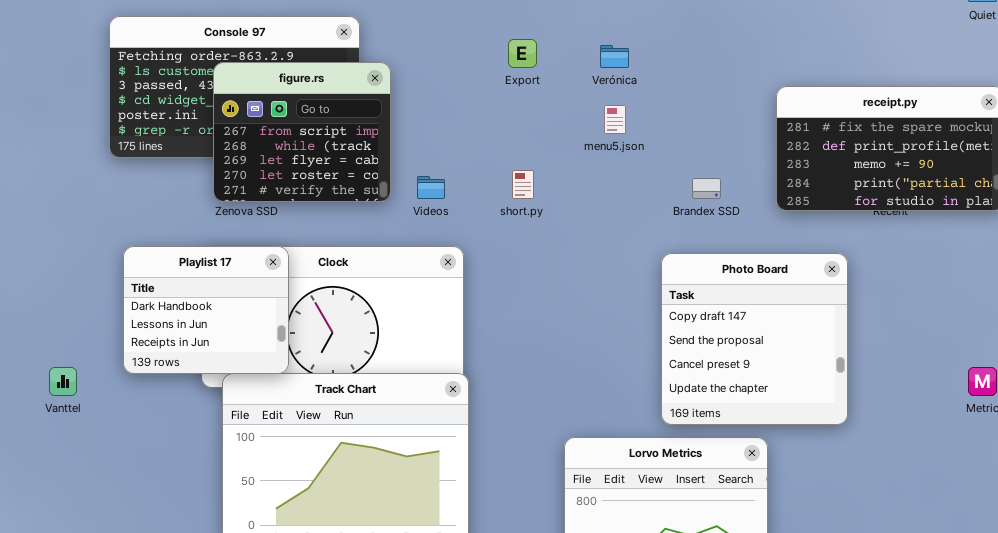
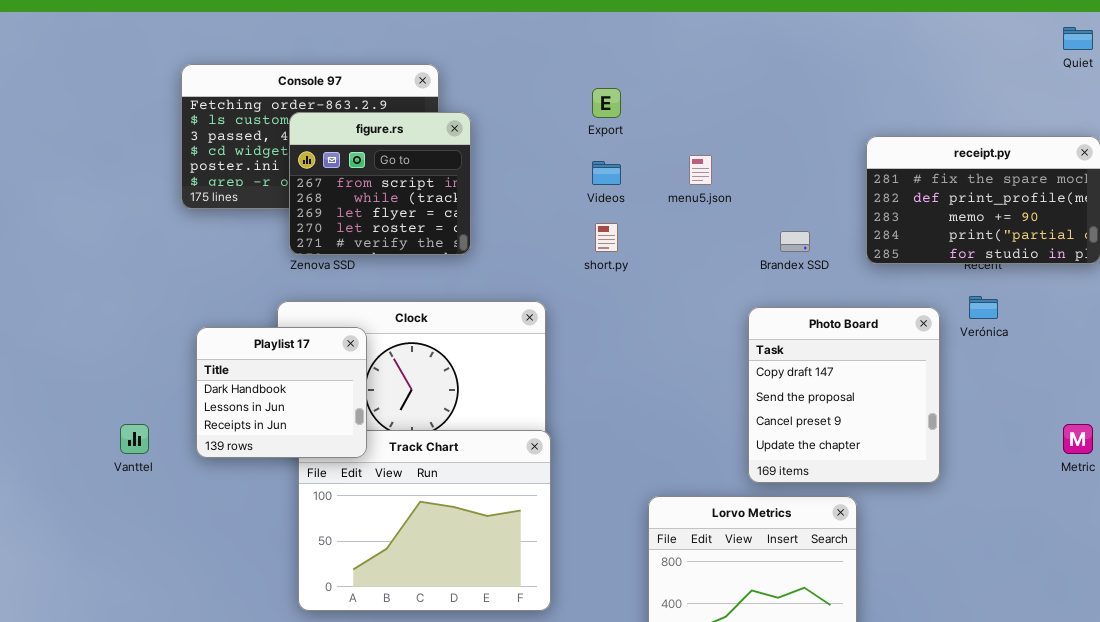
Verónica: [600,45,629,68] -> [969,296,998,319], moved
Videos: [417,176,445,199] -> [592,161,621,185], moved
Playlist 17: [123,246,289,374] -> [196,327,367,458], moved

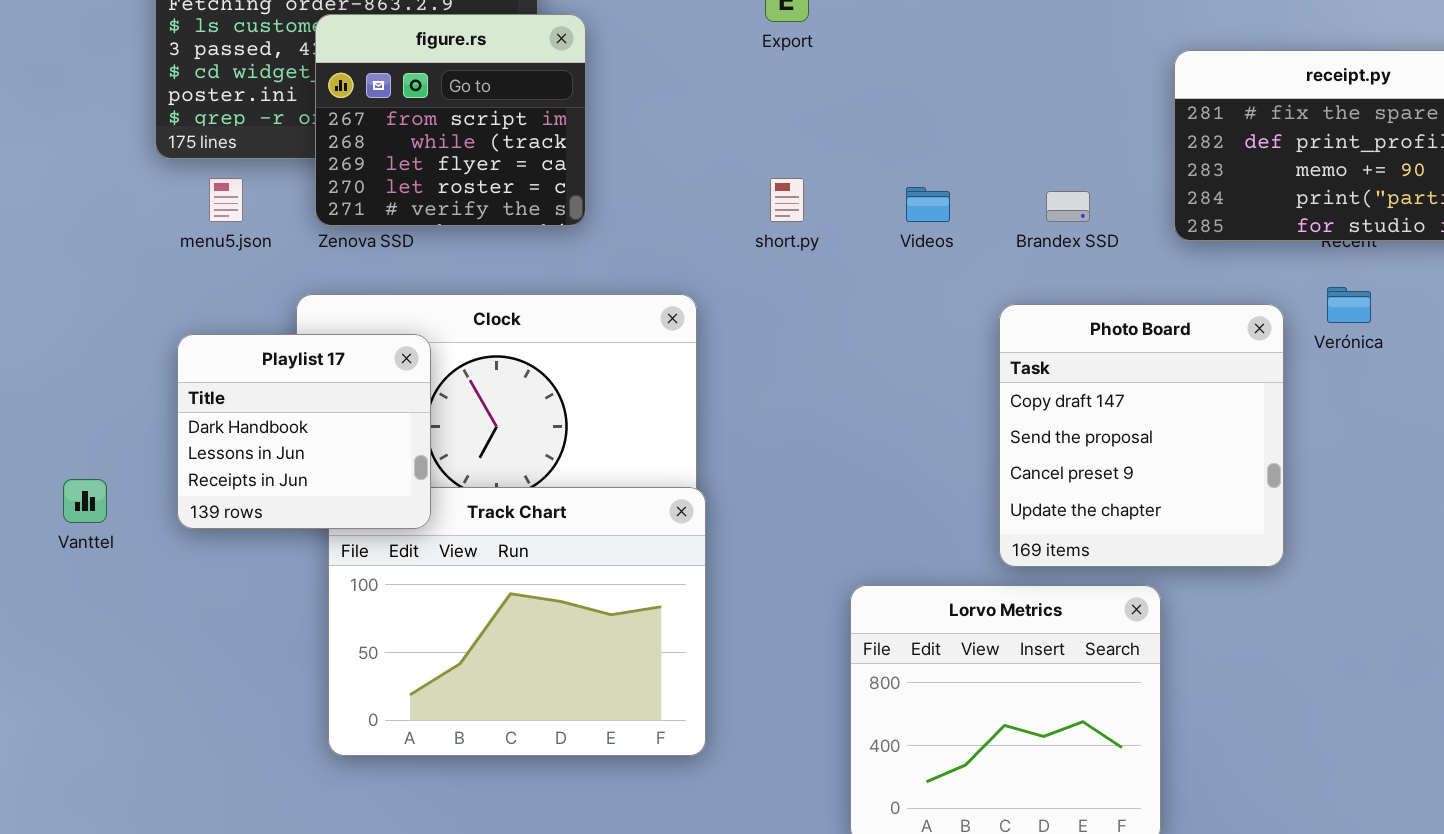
menu5.json: [689,155,712,185] -> [209,178,243,222], moved
Videos: [592,161,621,185] -> [906,187,950,222], moved

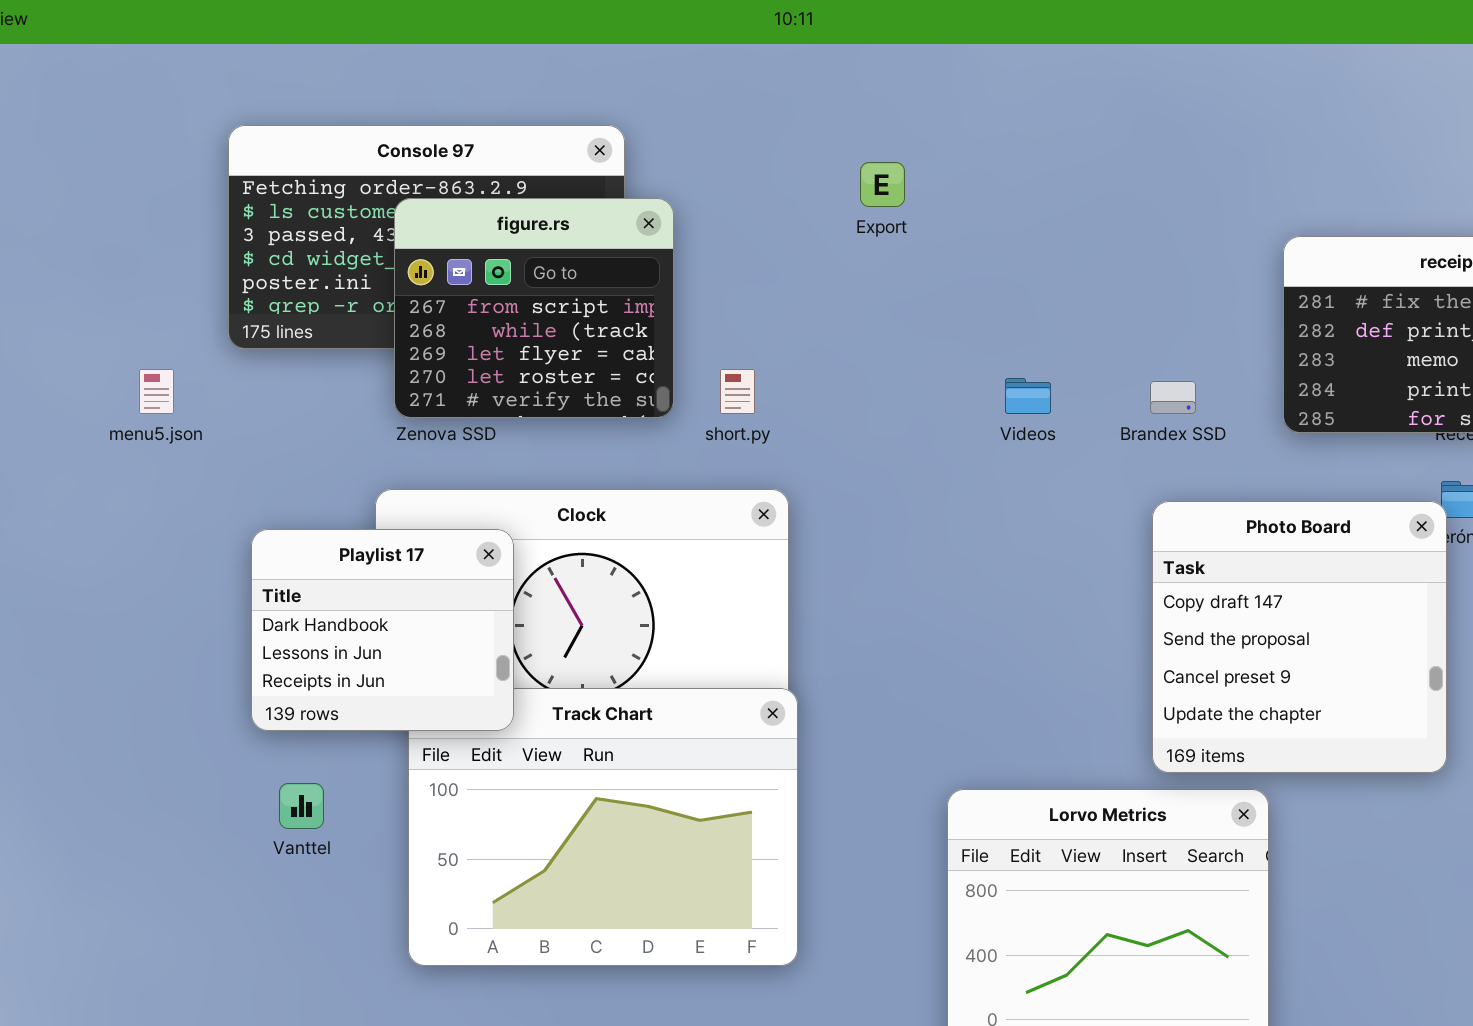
menu5.json: [209,178,243,222] -> [139,369,174,414], moved
short.py: [770,178,804,222] -> [720,369,755,414], moved
Photo Board: [999,304,1284,567] -> [1152,501,1447,773], moved
Vanttel: [63,479,107,523] -> [279,783,324,829], moved

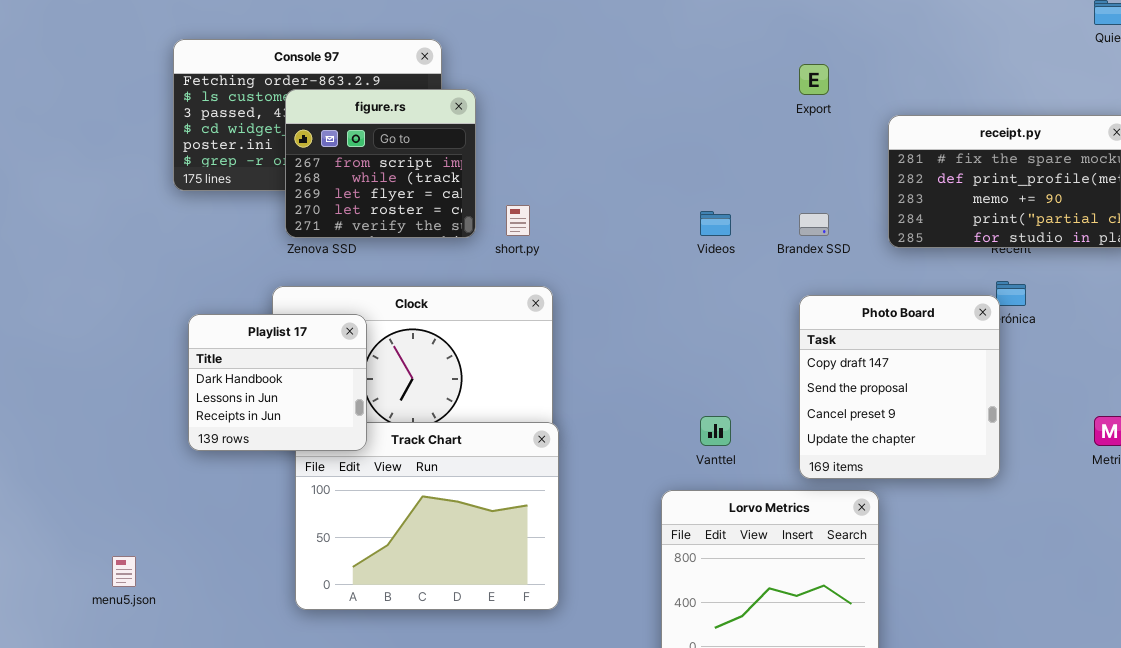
Export: [860,162,905,207] -> [799,64,829,95], moved
menu5.json: [139,369,174,414] -> [112,556,136,587], moved
Vanttel: [279,783,324,829] -> [700,416,731,446], moved

